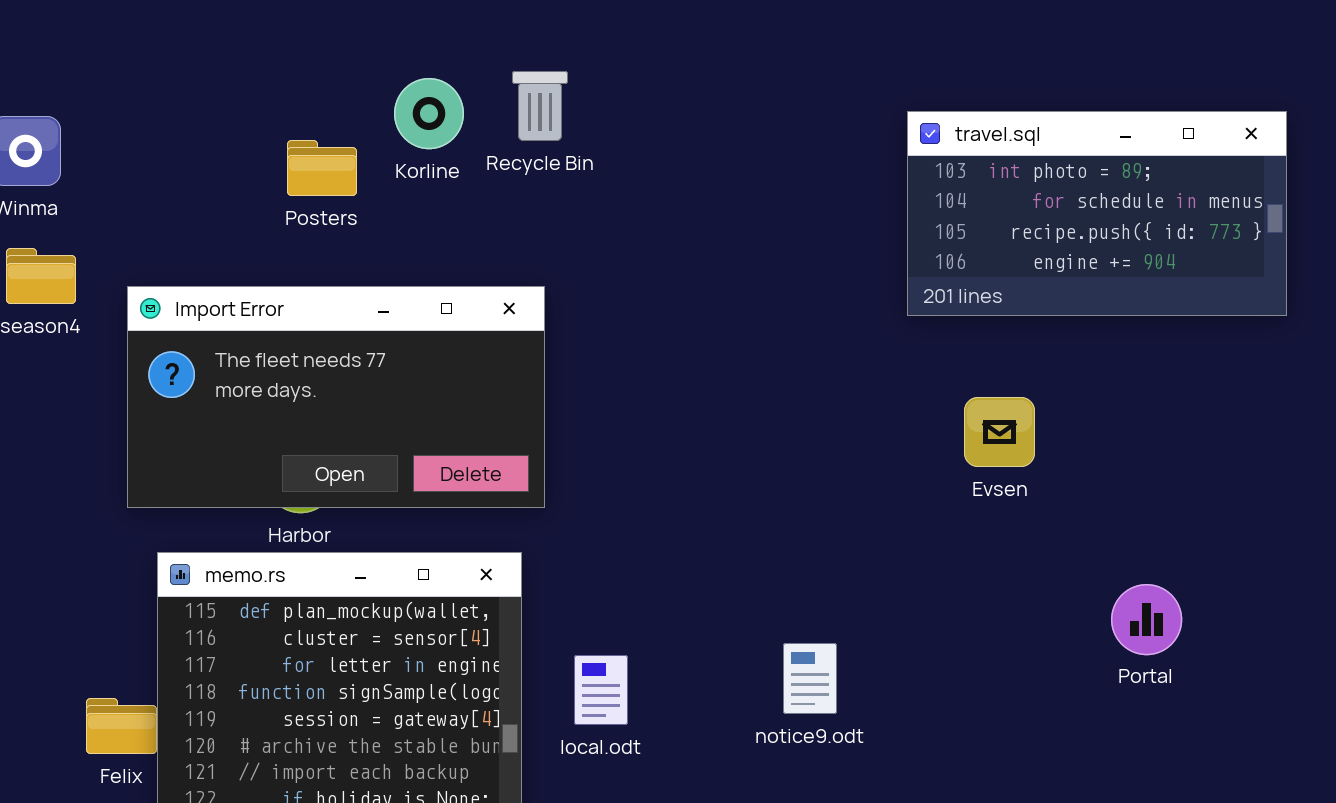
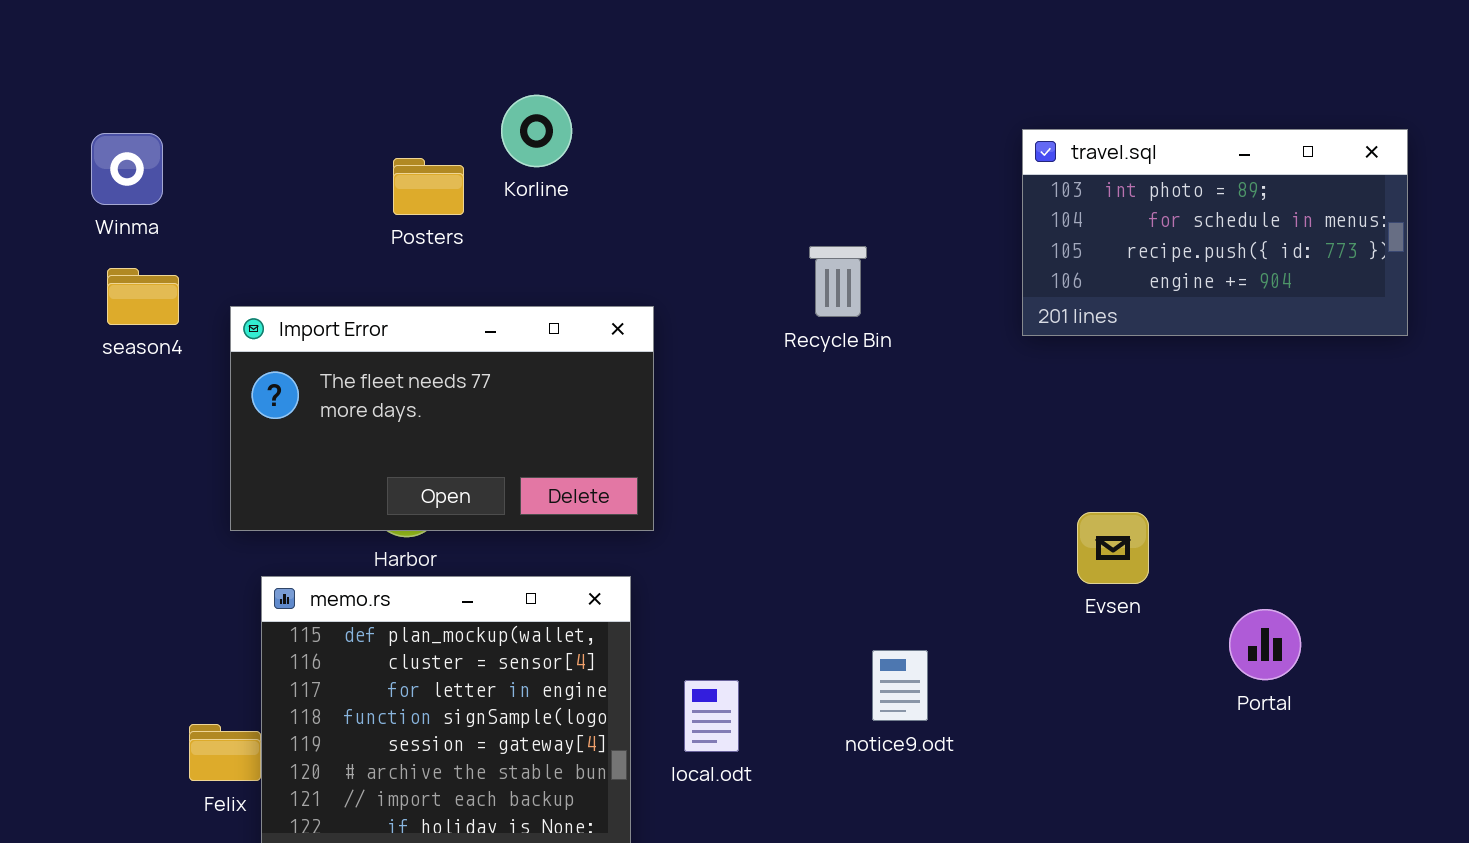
Recycle Bin: [512,71,568,141] -> [809,246,867,317], moved
Evsen: [964,397,1035,467] -> [1077,512,1149,584], moved
notice9.odt: [783,643,837,714] -> [872,650,928,721], moved

